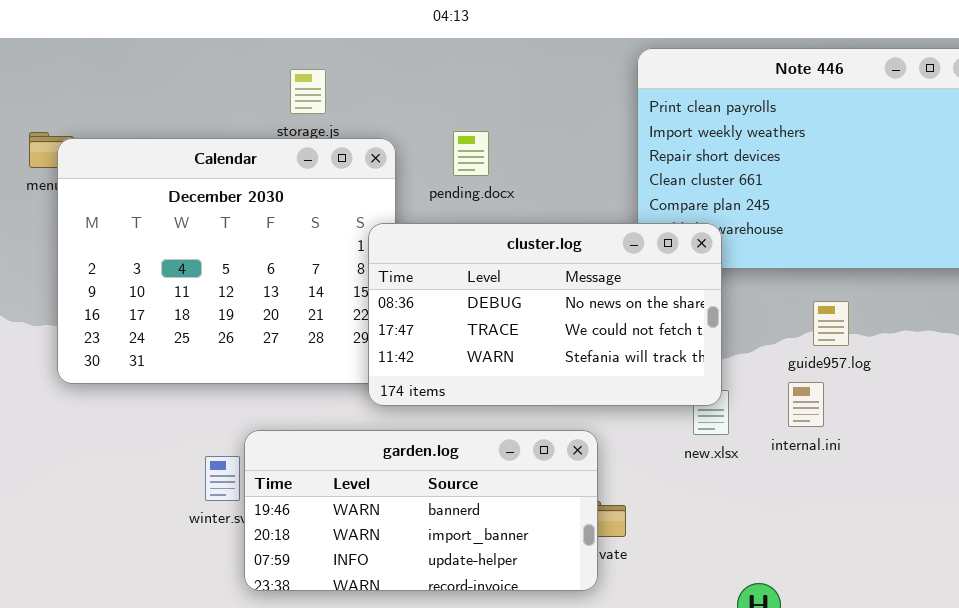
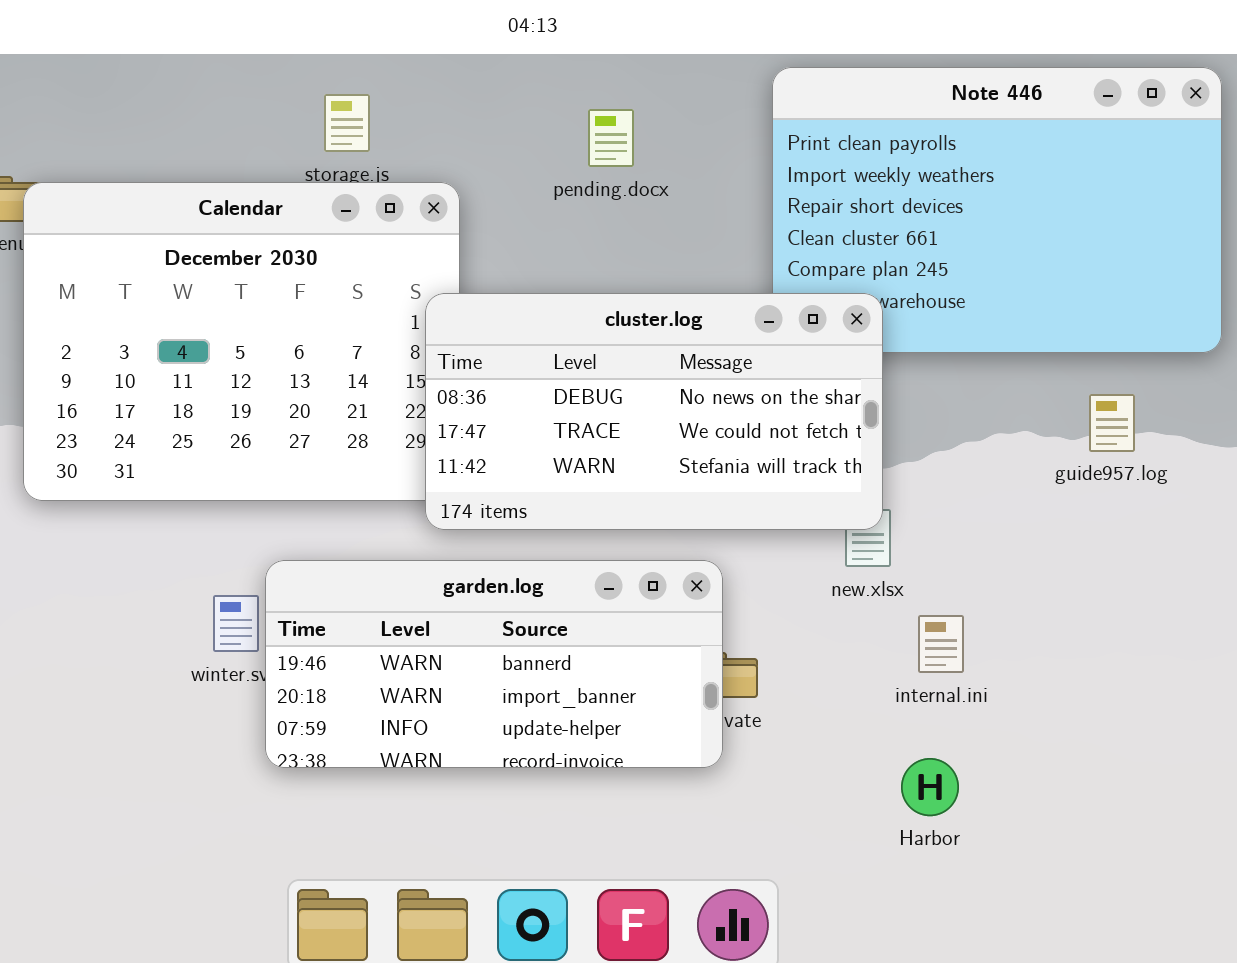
pending.docx: [453,131,489,176] -> [588,109,634,167], moved
guide957.log: [813,301,849,346] -> [1089,394,1135,452], moved
internal.ini: [788,382,824,427] -> [918,615,964,673], moved

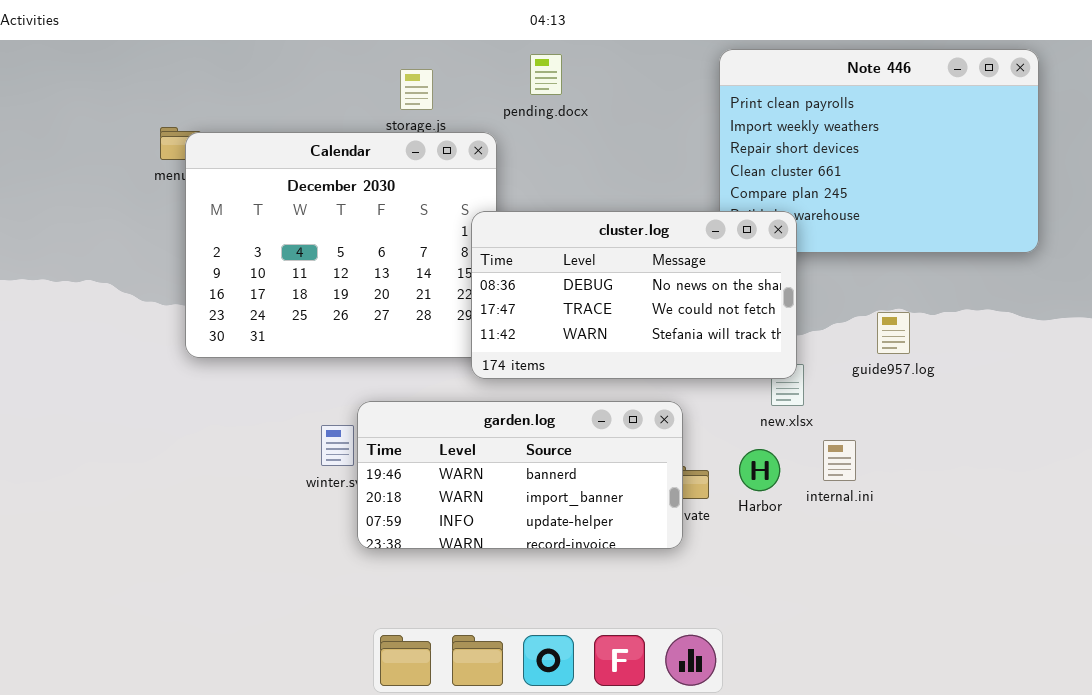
pending.docx: [588,109,634,167] -> [530,54,562,95], moved
guide957.log: [1089,394,1135,452] -> [877,312,910,354], moved
Harbor: [901,758,959,816] -> [739,449,780,491], moved

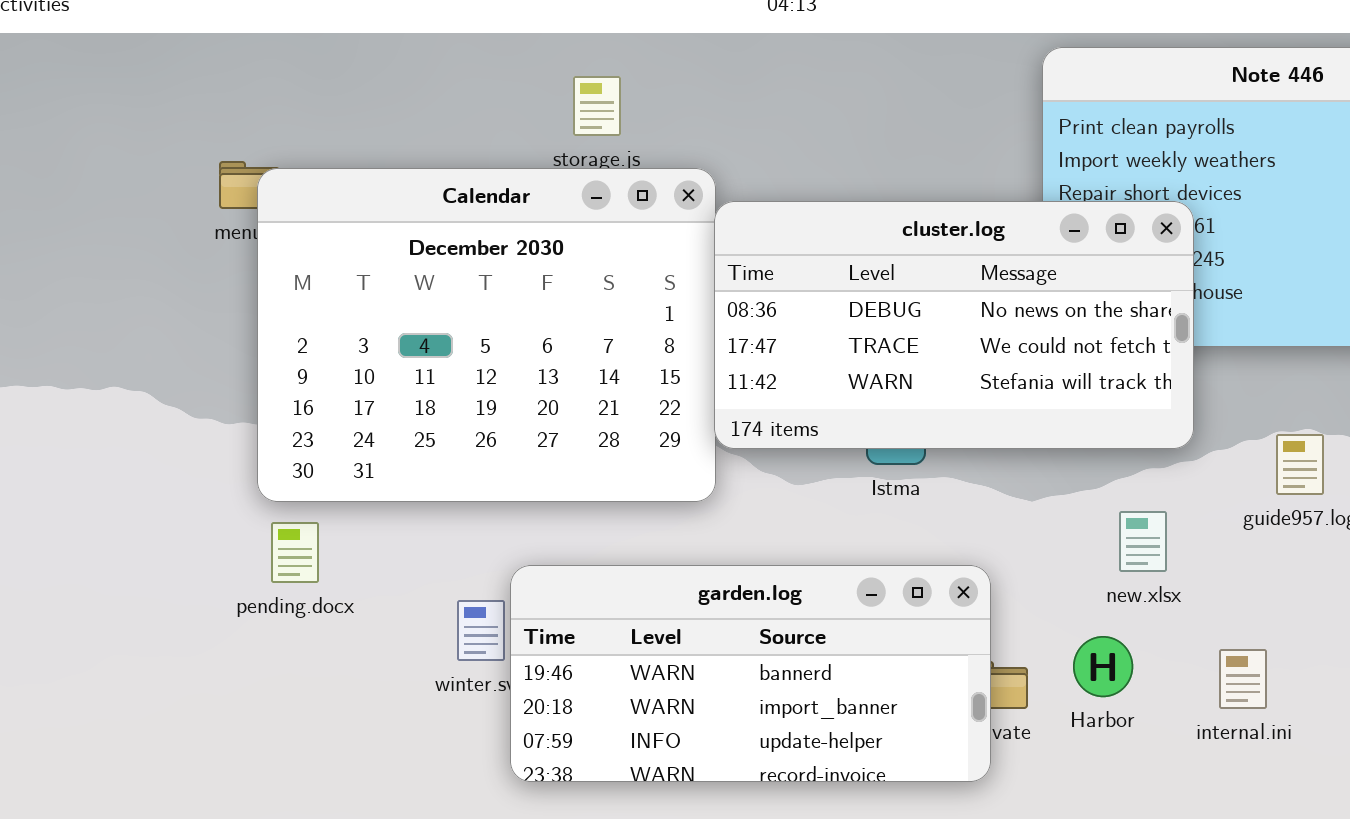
pending.docx: [530,54,562,95] -> [271,522,319,583], moved
cluster.log: [471,211,797,379] -> [714,201,1194,449], moved
internal.ini: [823,440,856,481] -> [1219,649,1267,709], moved

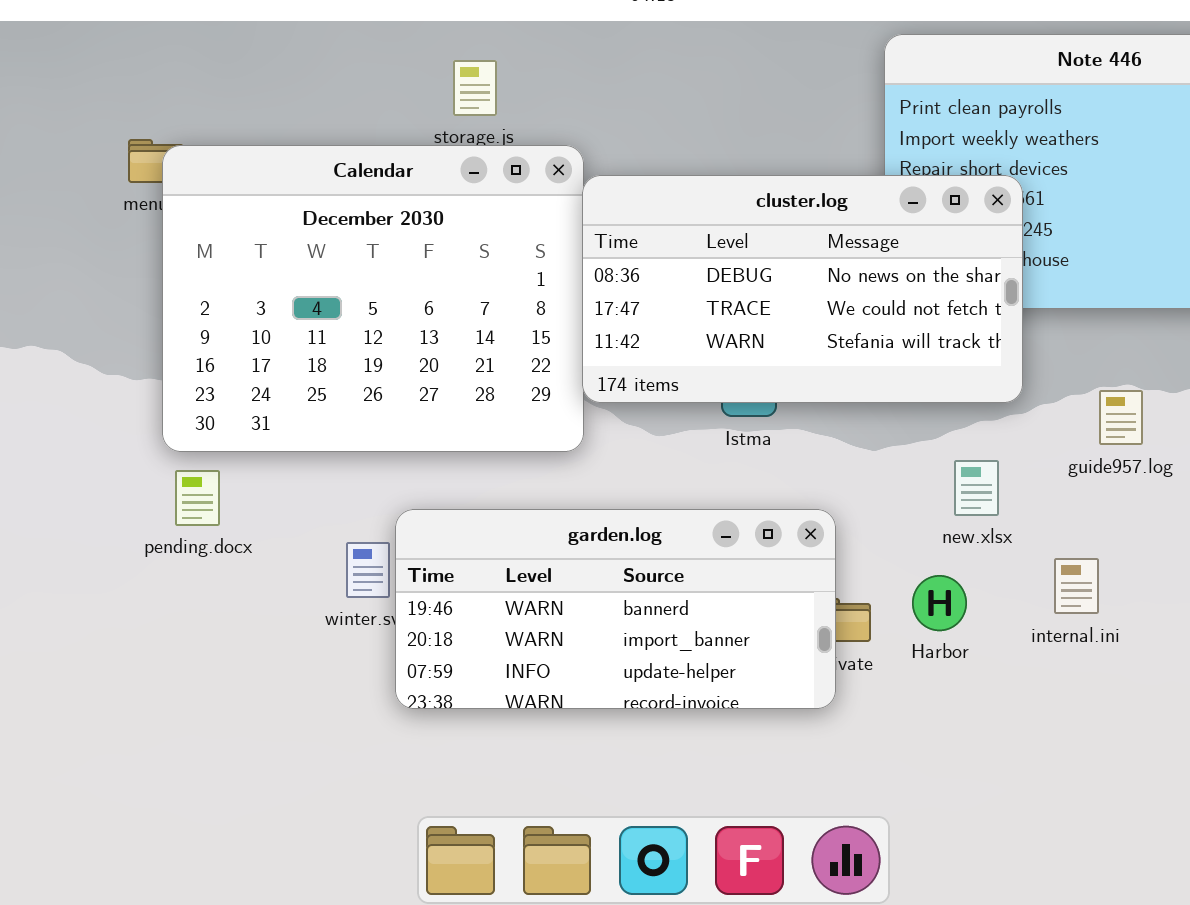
internal.ini: [1219,649,1267,709] -> [1054,558,1099,614], moved

